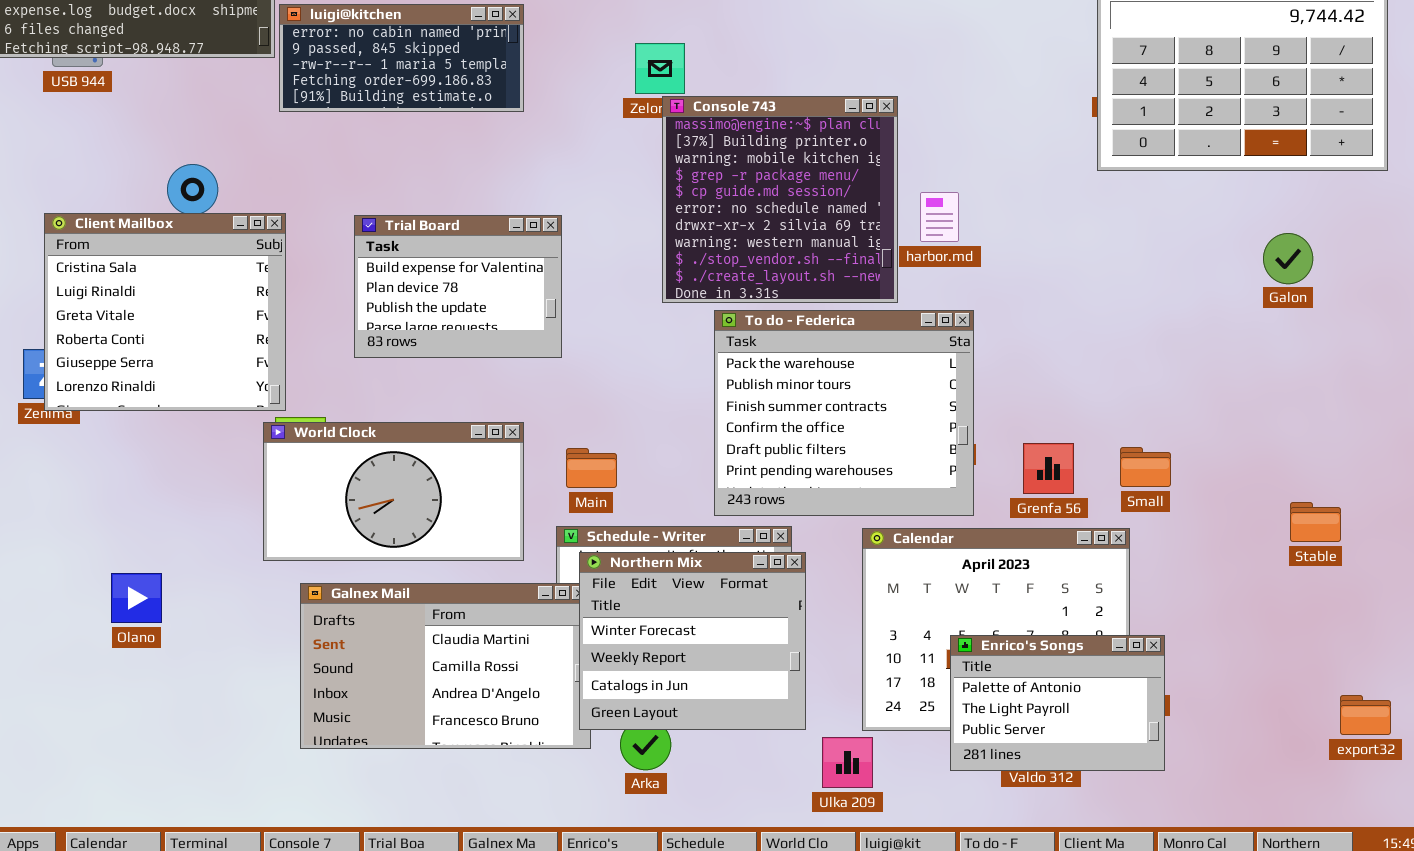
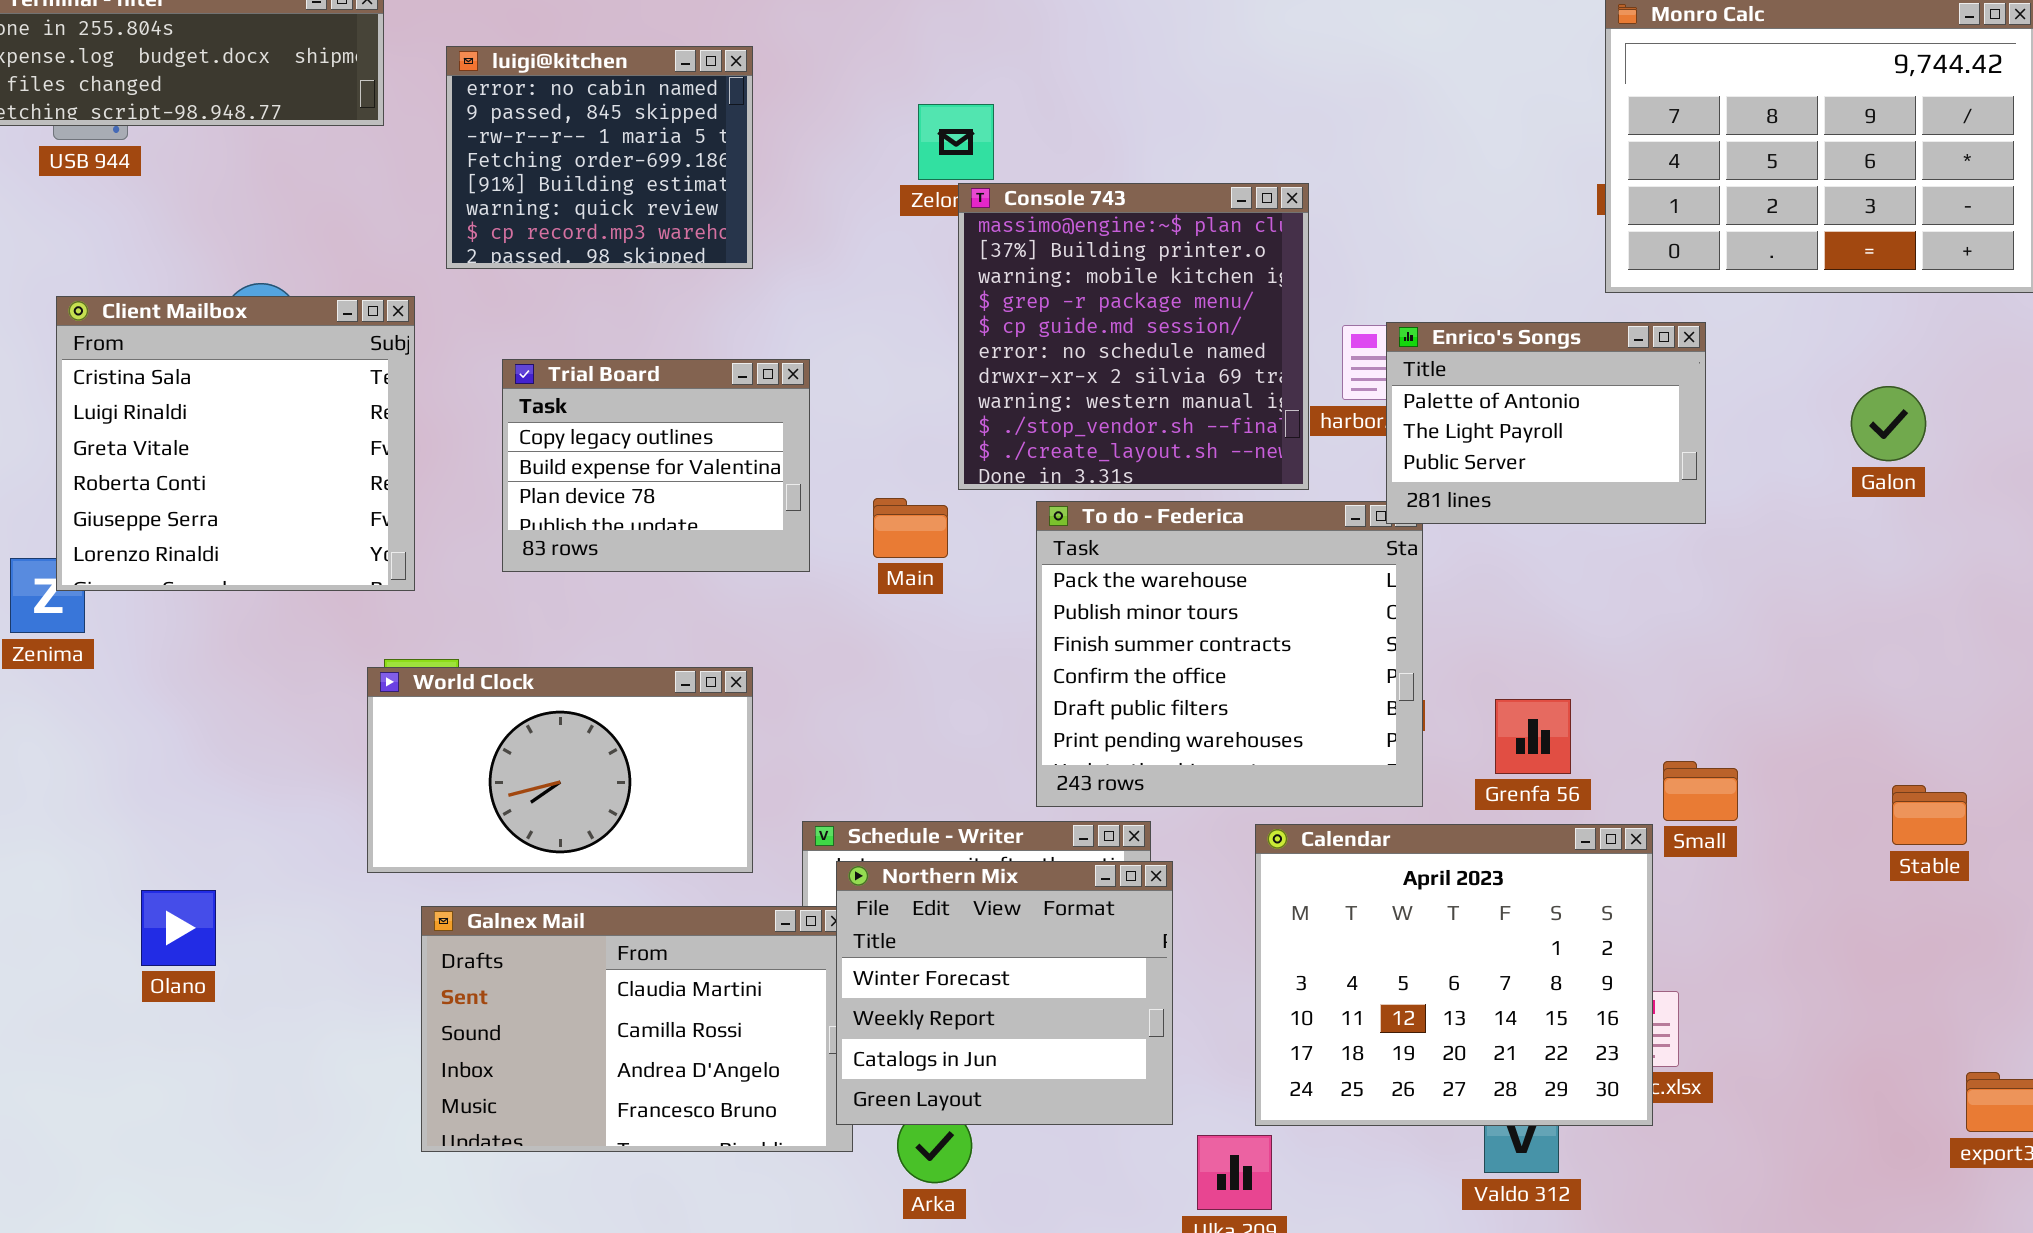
luigi@kitchen: [279,4,524,112] -> [446,46,753,269], resized
Client Mailbox: [44,213,286,411] -> [56,296,415,591], moved
Trial Board: [354,215,562,358] -> [502,359,810,572], scrolled up 1 row
Small: [1120,447,1171,487] -> [1663,761,1738,821], moved
Main: [566,448,617,488] -> [873,498,948,558], moved
Enrico's Songs: [950,635,1165,771] -> [1386,322,1706,524], moved

